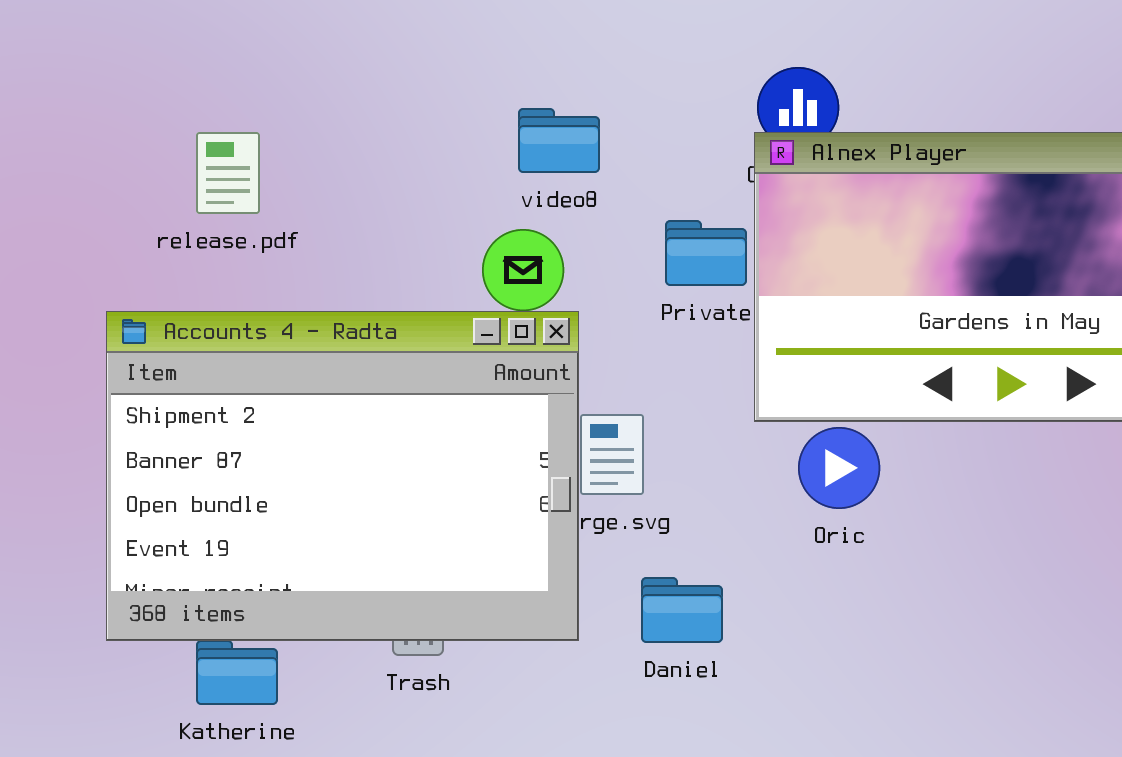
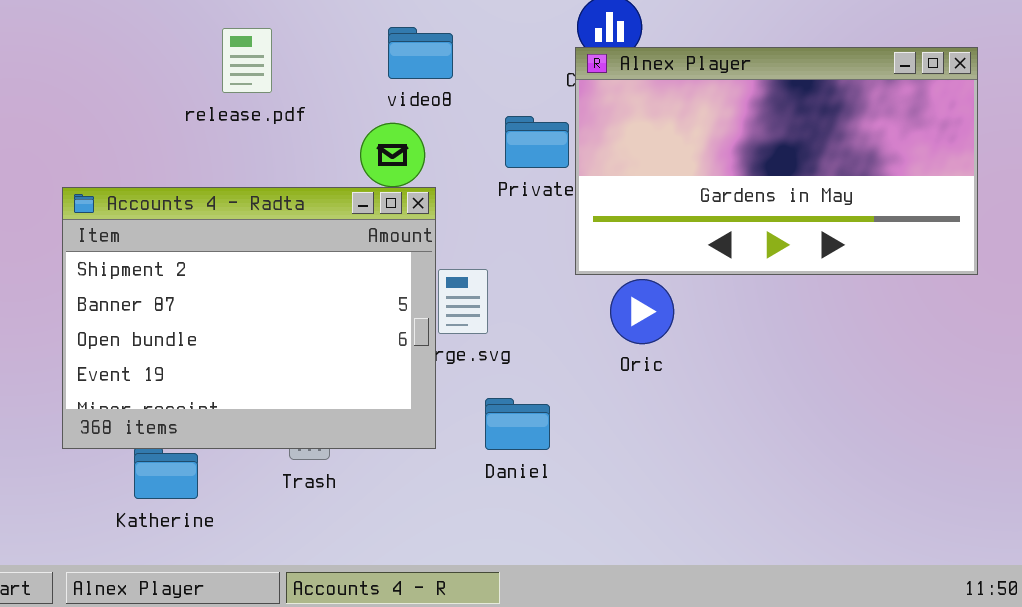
release.pdf: [196,132,260,214] -> [222,28,272,93], moved

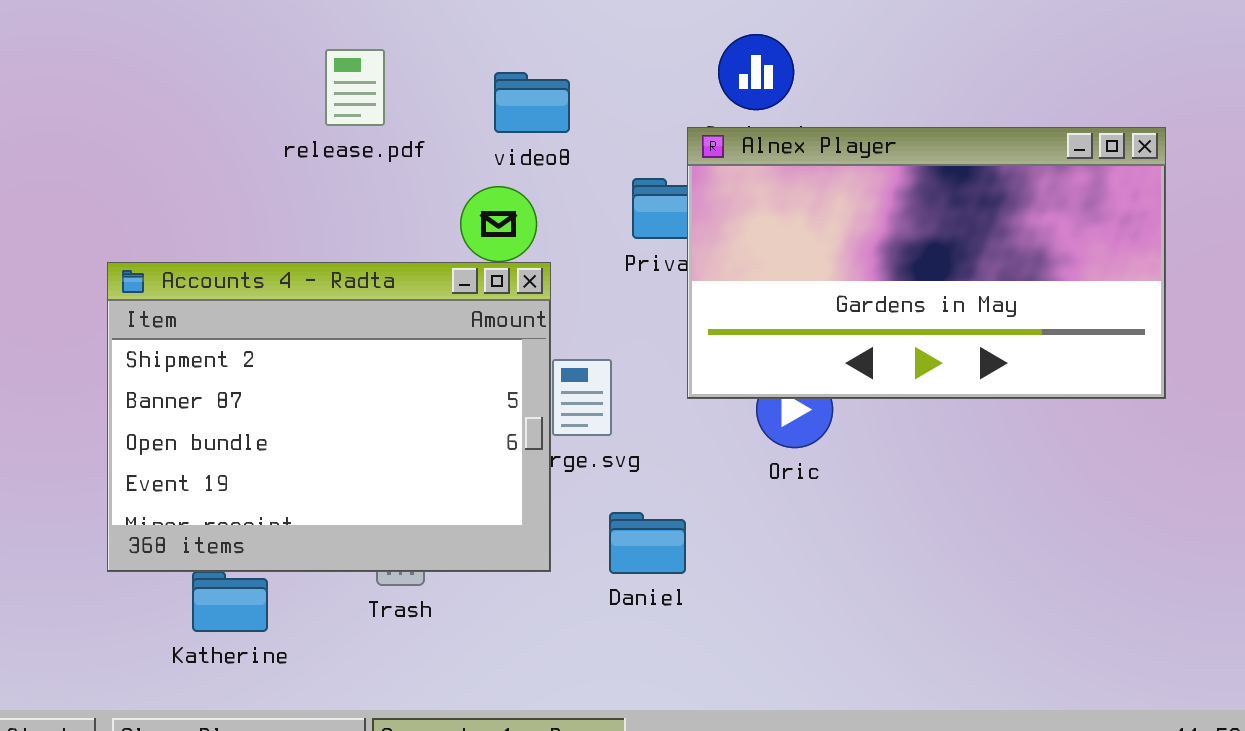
release.pdf: [222,28,272,93] -> [325,49,385,126], moved
Alnex Player: [575,47,978,275] -> [687,127,1166,399], moved

